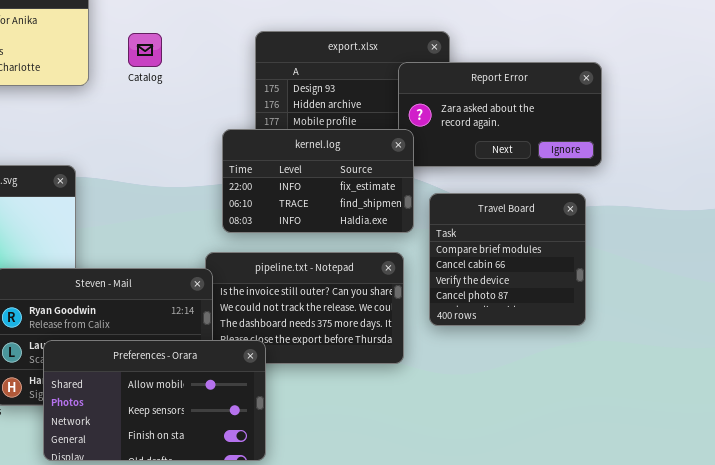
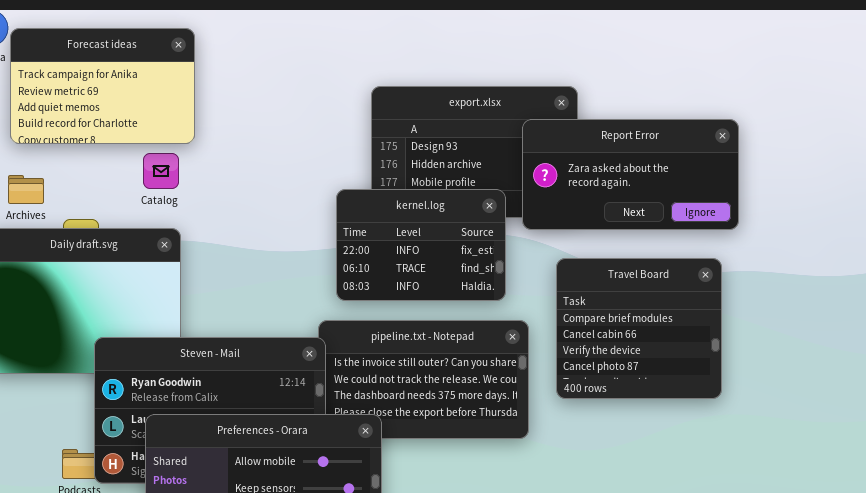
Catalog: [128,33,162,67] -> [143,153,179,189], moved
kernel.log: [222,129,414,233] -> [336,189,506,301], resized

